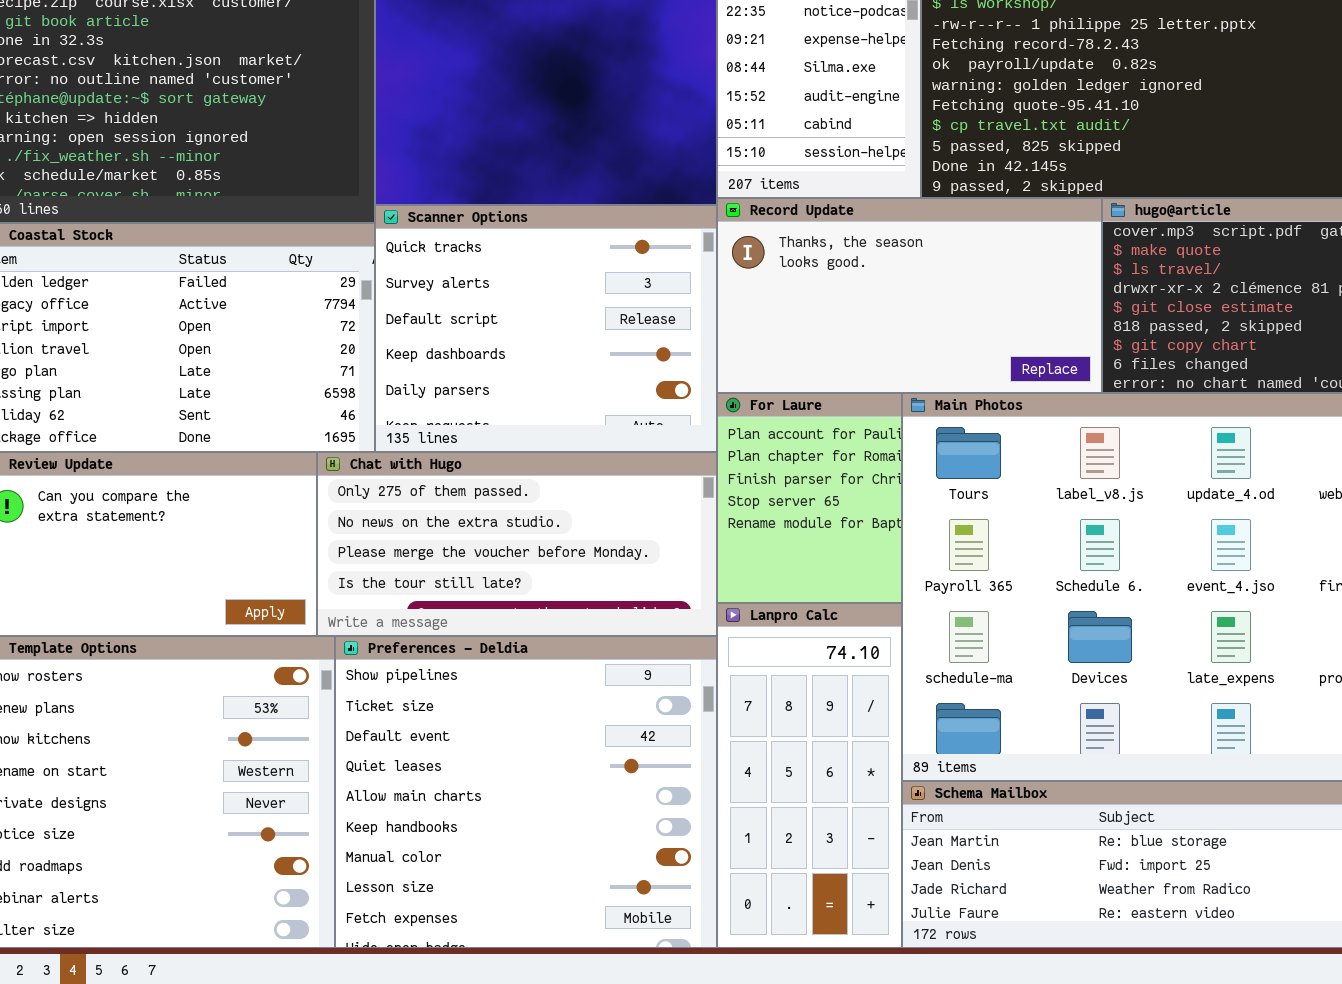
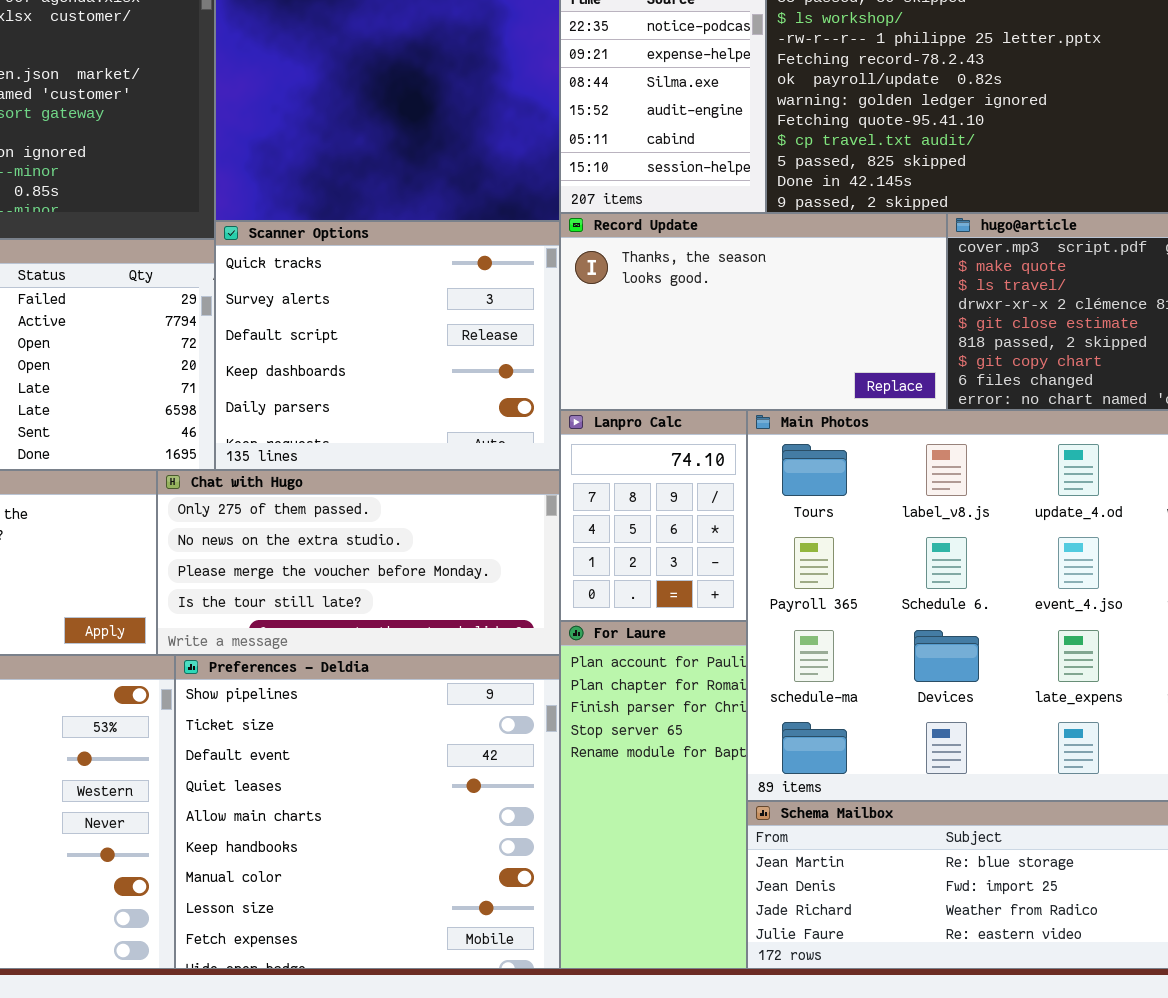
For Laure: [717,393,902,603] -> [560,621,747,969], moved, resized
Lanpro Calc: [717,603,902,948] -> [560,410,747,621], moved, resized

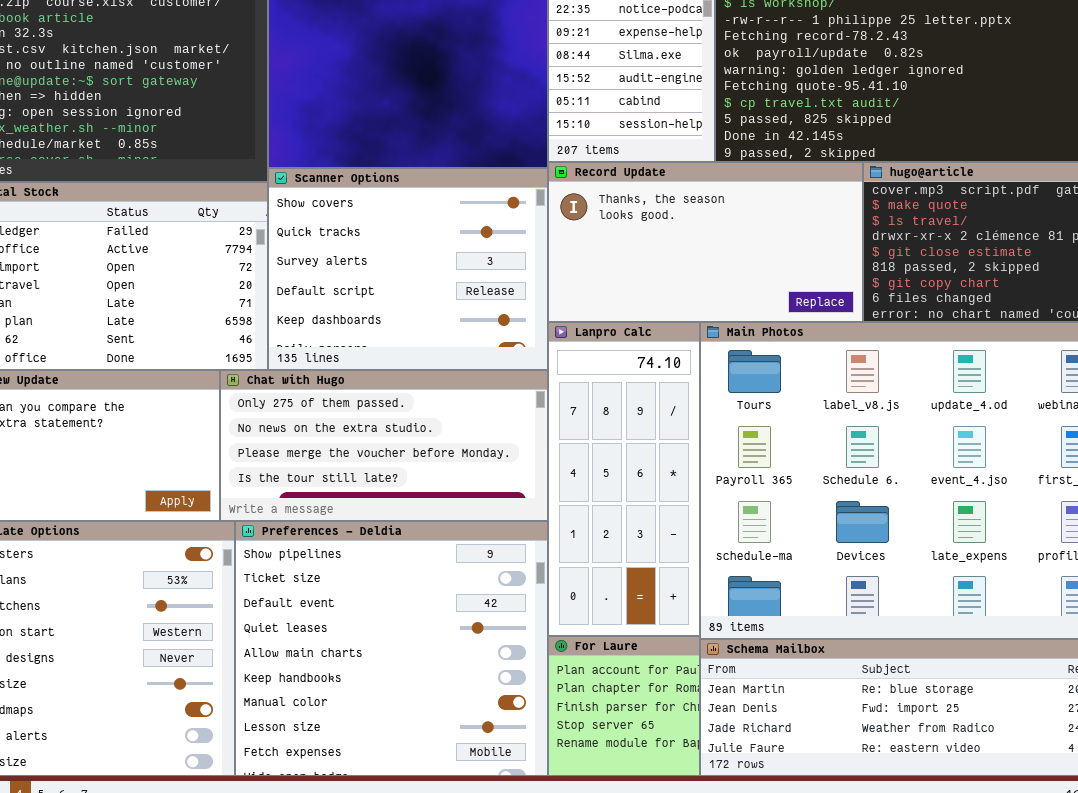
Scanner Options: [215,221,560,470] -> [268,168,548,370], scrolled up 1 row
Lanpro Calc: [560,410,747,621] -> [548,322,700,636], resized
For Laure: [560,621,747,969] -> [548,636,700,776], resized

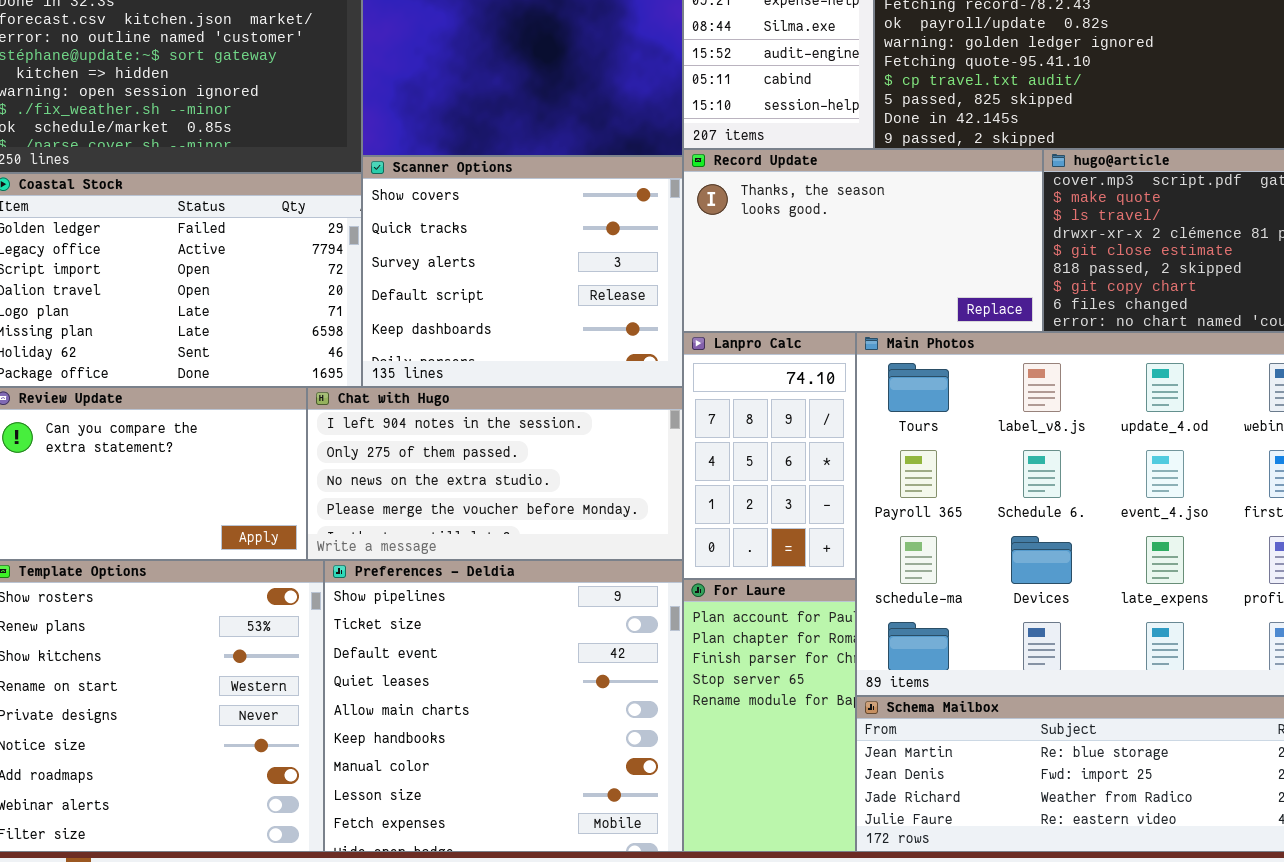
Lanpro Calc: [548,322,700,636] -> [683,332,856,579], resized
Chat with Hugo: [220,370,548,521] -> [307,387,683,560], scrolled up 1 row
For Laure: [548,636,700,776] -> [683,579,856,852], resized

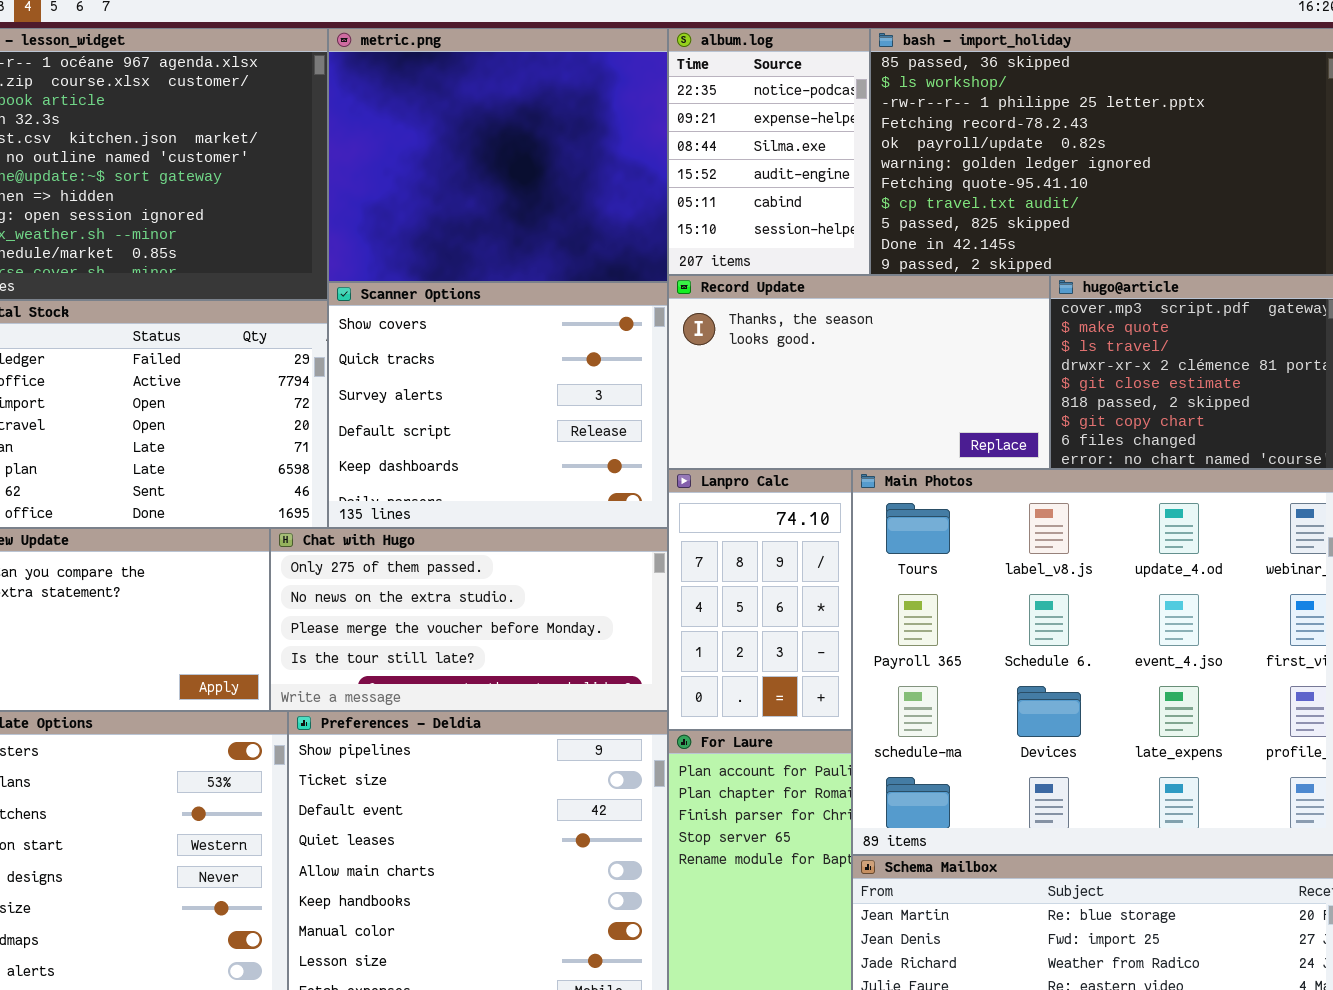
Chat with Hugo: [307,387,683,560] -> [270,528,668,711], scrolled down 1 row

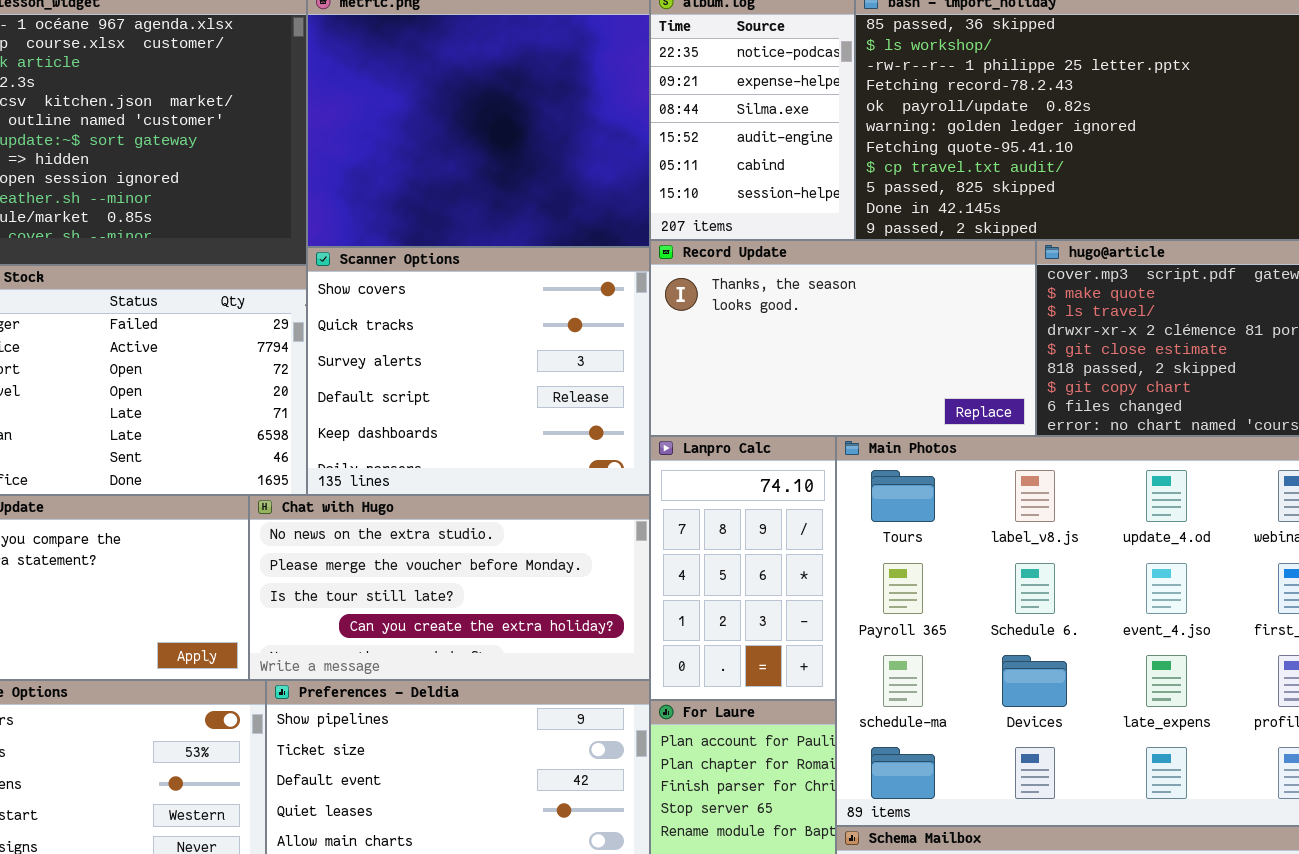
Chat with Hugo: [270,528,668,711] -> [249,495,650,680], scrolled down 1 row

